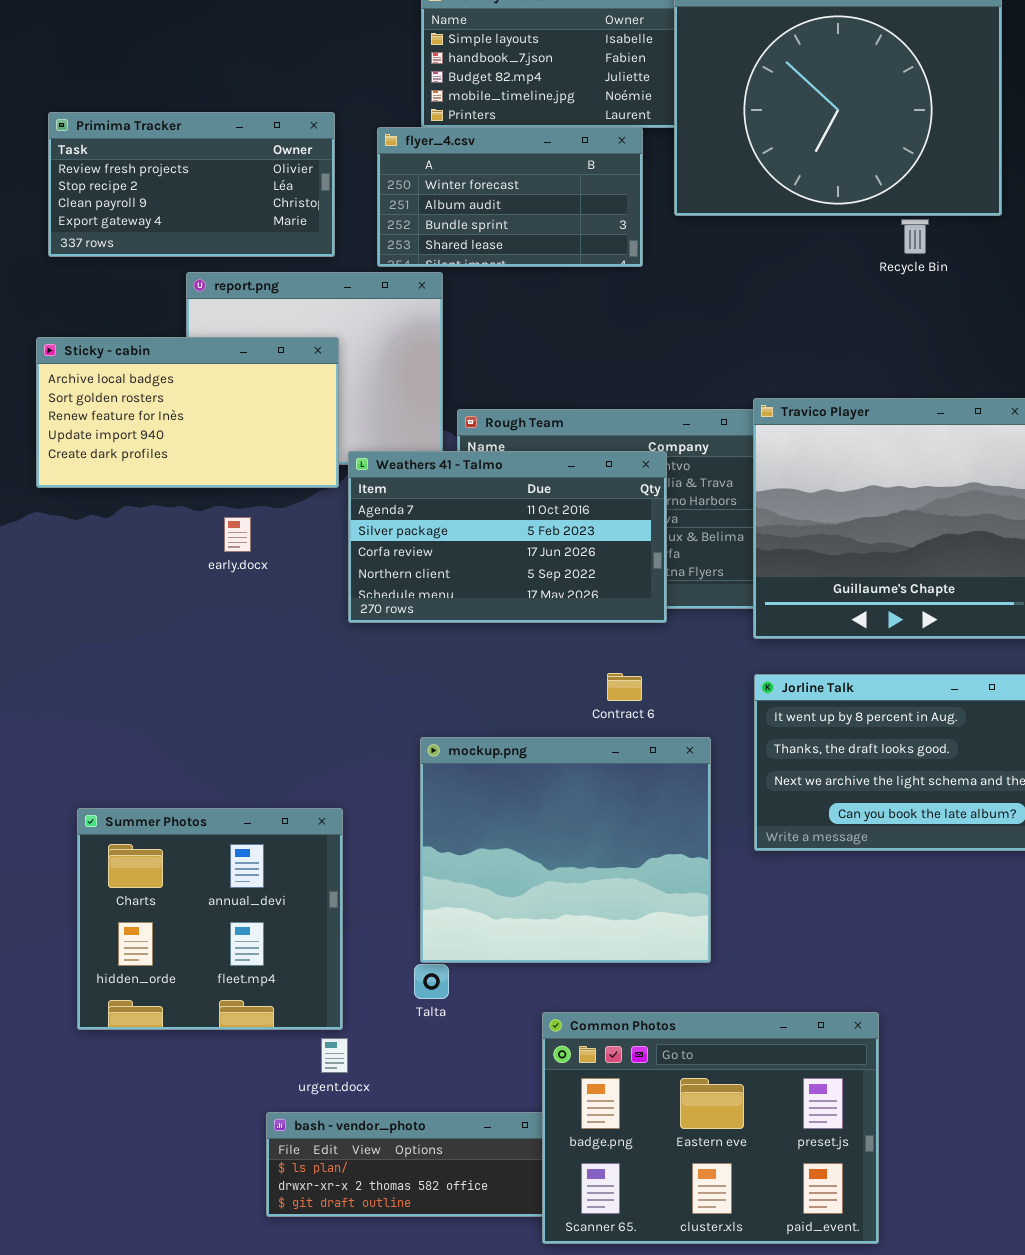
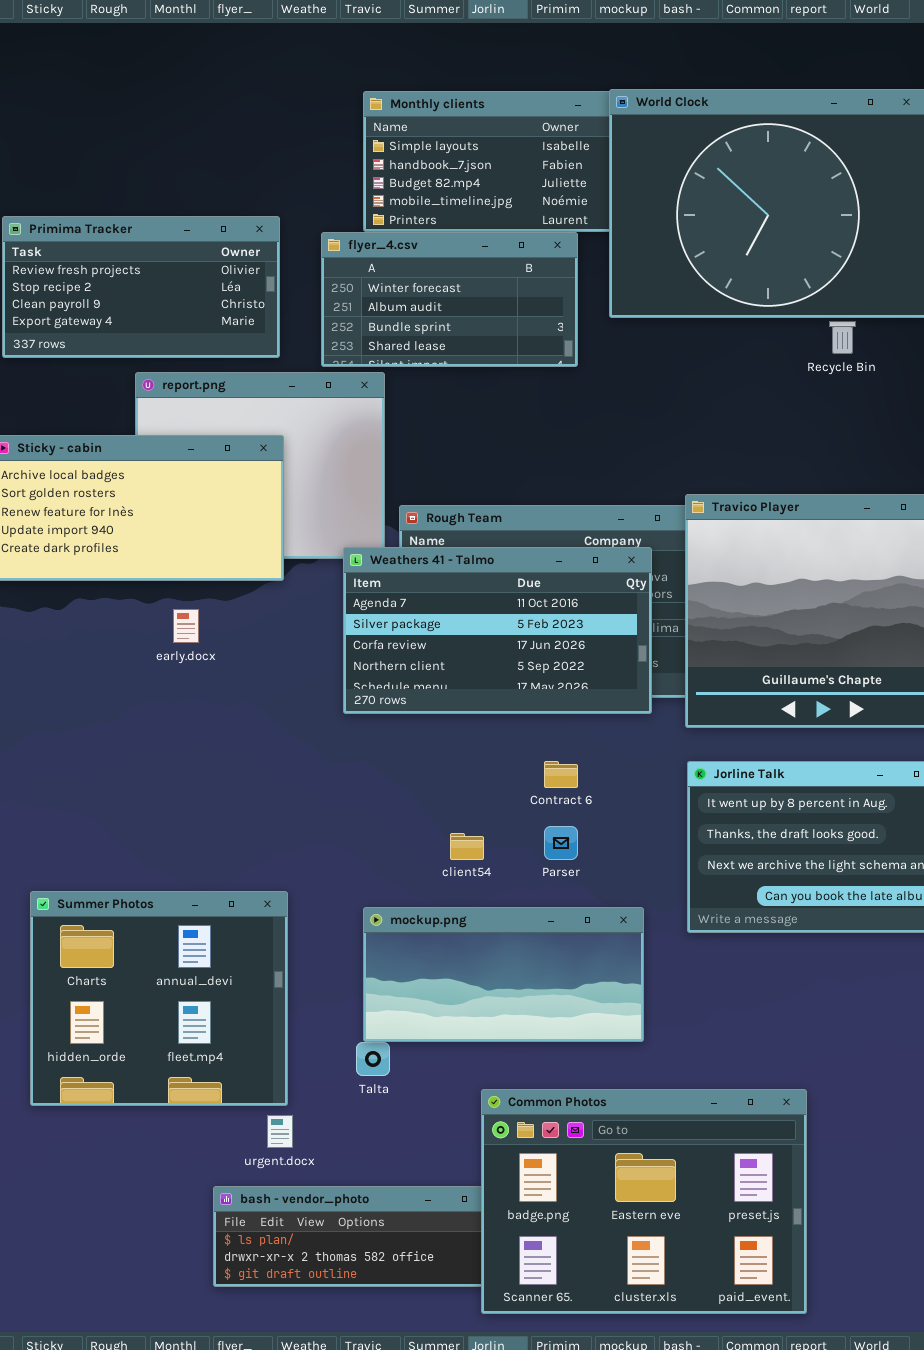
Weathers 41 - Talmo: [348,451,667,623] -> [343,547,652,714], moved
mockup.png: [420,737,711,963] -> [363,907,644,1042], resized

